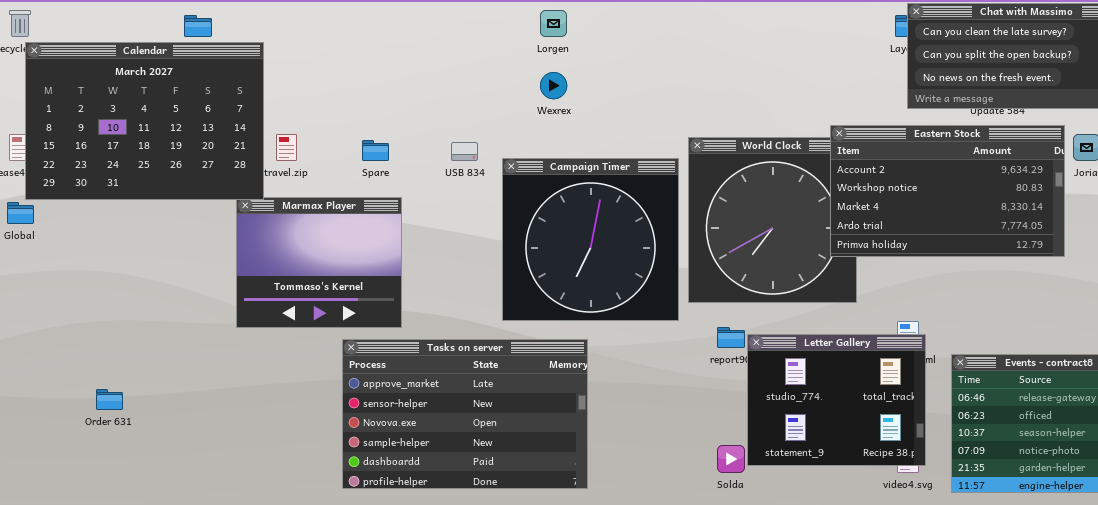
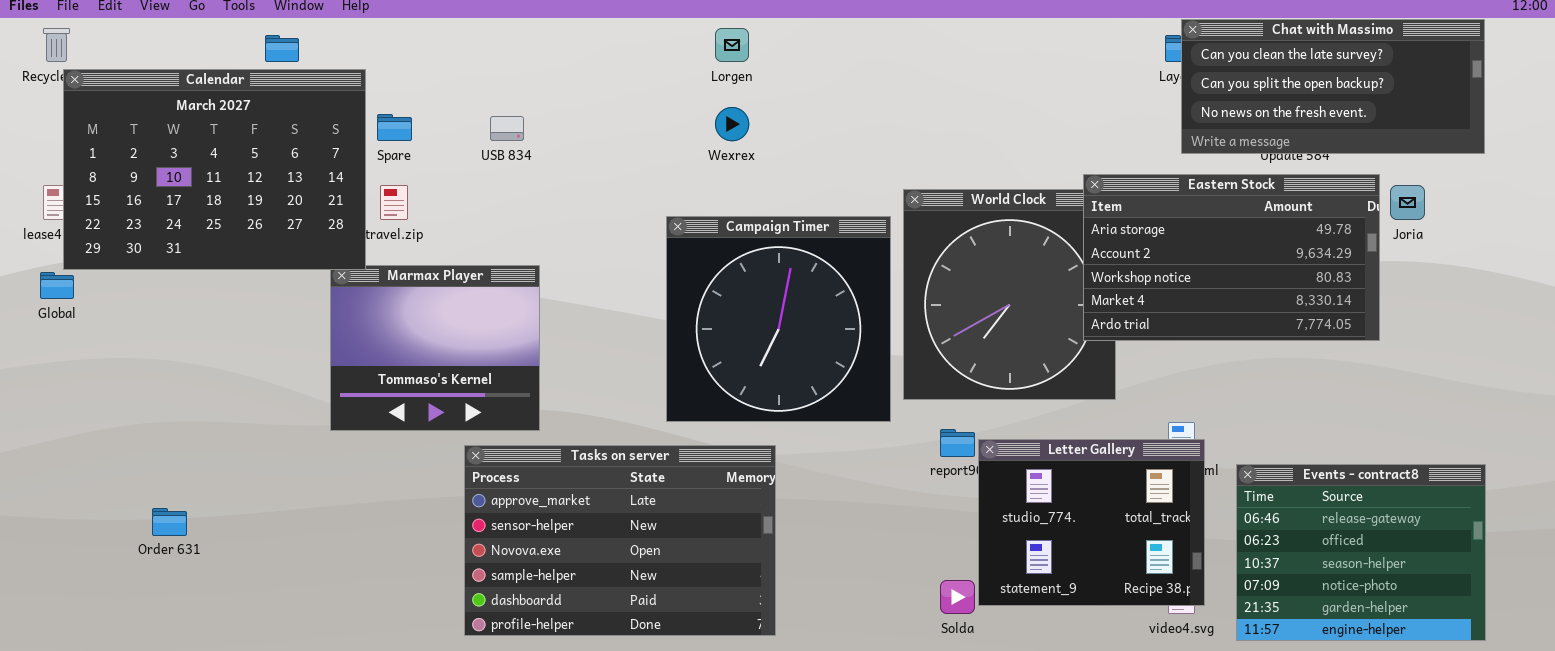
Eastern Stock: [830,125,1065,257] -> [1083,174,1380,341], scrolled up 1 row
Spare: [362,140,389,161] -> [377,114,412,141], moved
USB 834: [451,142,478,161] -> [490,116,524,141], moved

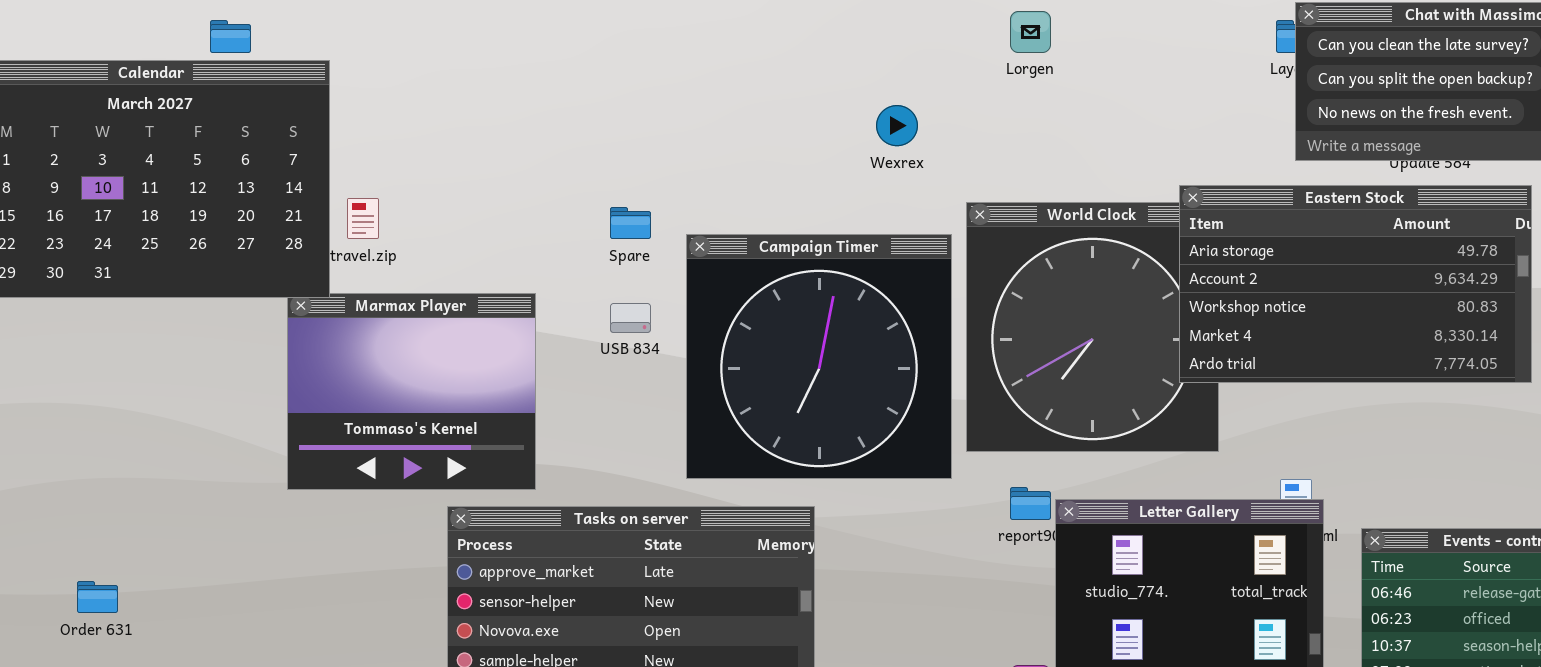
Lorgen: [715,28,749,62] -> [1010,11,1051,53], moved
Wexrex: [715,107,749,141] -> [876,105,918,146], moved
Spare: [377,114,412,141] -> [610,207,651,239], moved
USB 834: [490,116,524,141] -> [610,303,651,333], moved

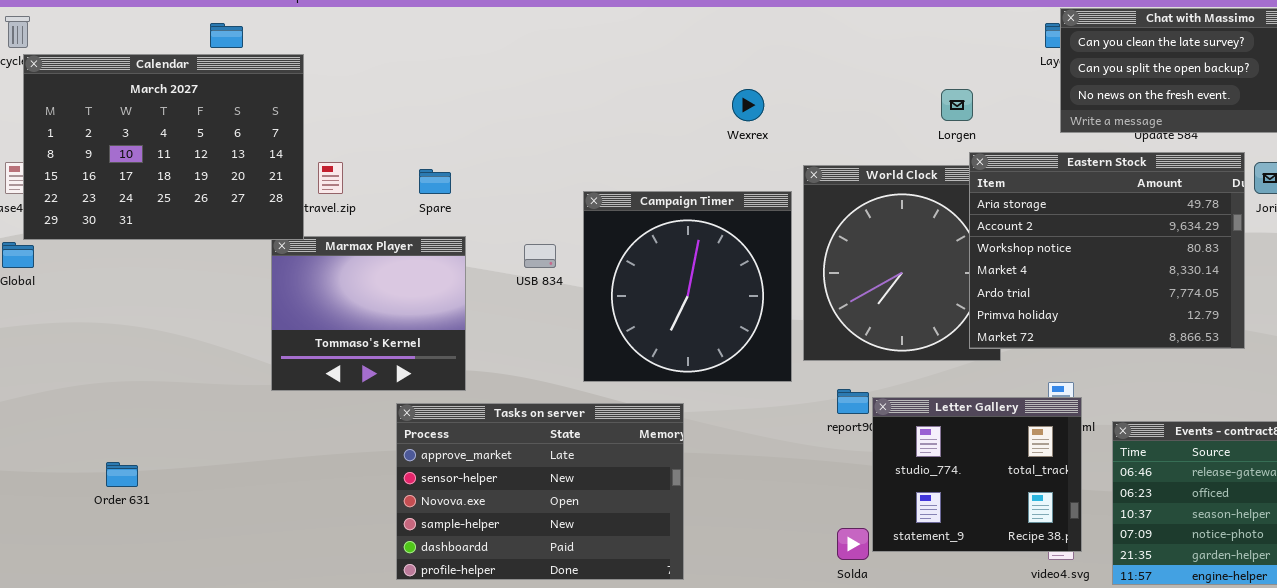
Lorgen: [1010,11,1051,53] -> [941,89,973,121], moved
Eastern Stock: [1179,185,1532,383] -> [969,152,1245,349], resized
Spare: [610,207,651,239] -> [419,169,451,194], moved

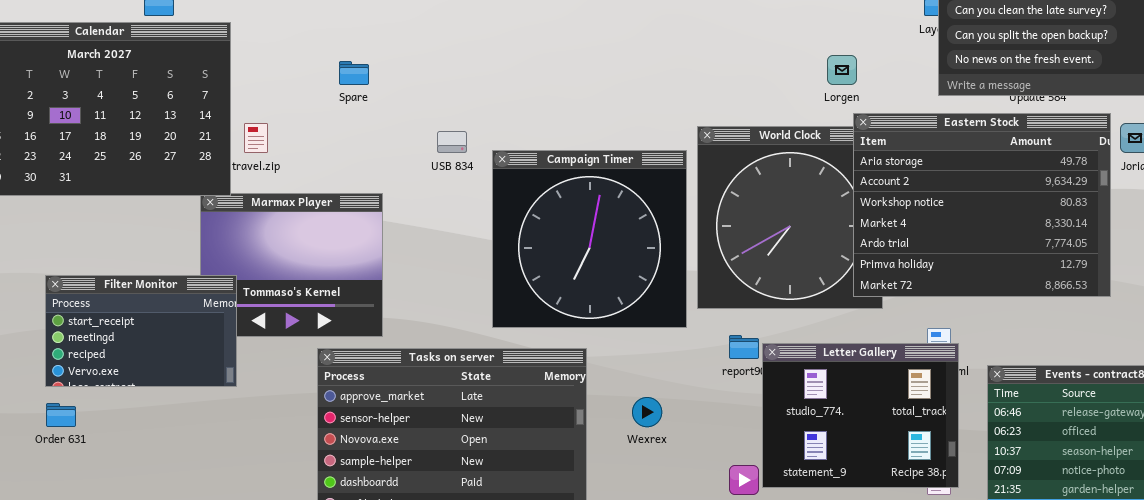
Wexrex: [732,89,764,121] -> [632,397,662,427], moved
Spare: [419,169,451,194] -> [339,61,369,85], moved
USB 834: [524,244,556,268] -> [437,131,467,153], moved
Filter Monitor: none -> [45,275,237,387], opened

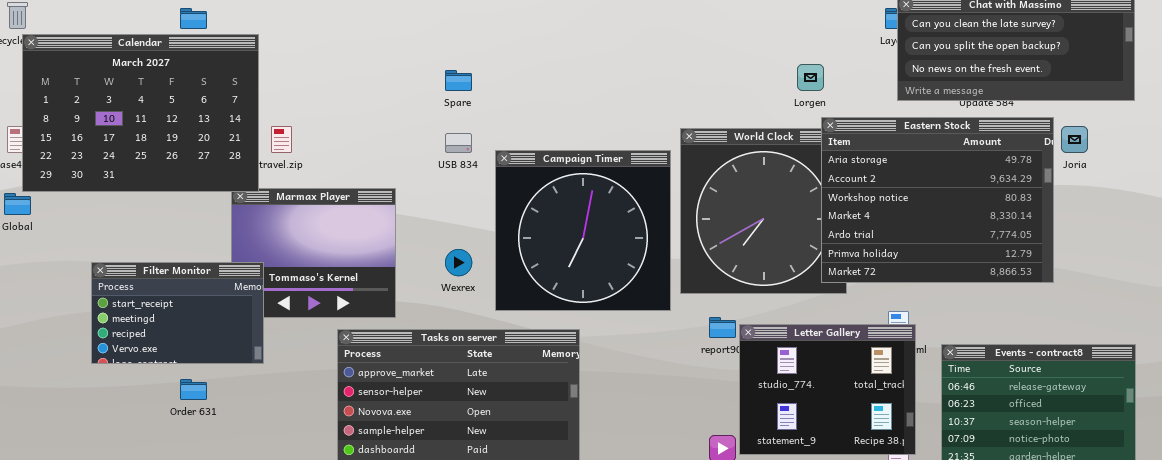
Spare: [339,61,369,85] -> [445,70,472,91], moved
Wexrex: [632,397,662,427] -> [445,249,472,276], moved
Order 631: [46,403,76,427] -> [180,379,207,400], moved

